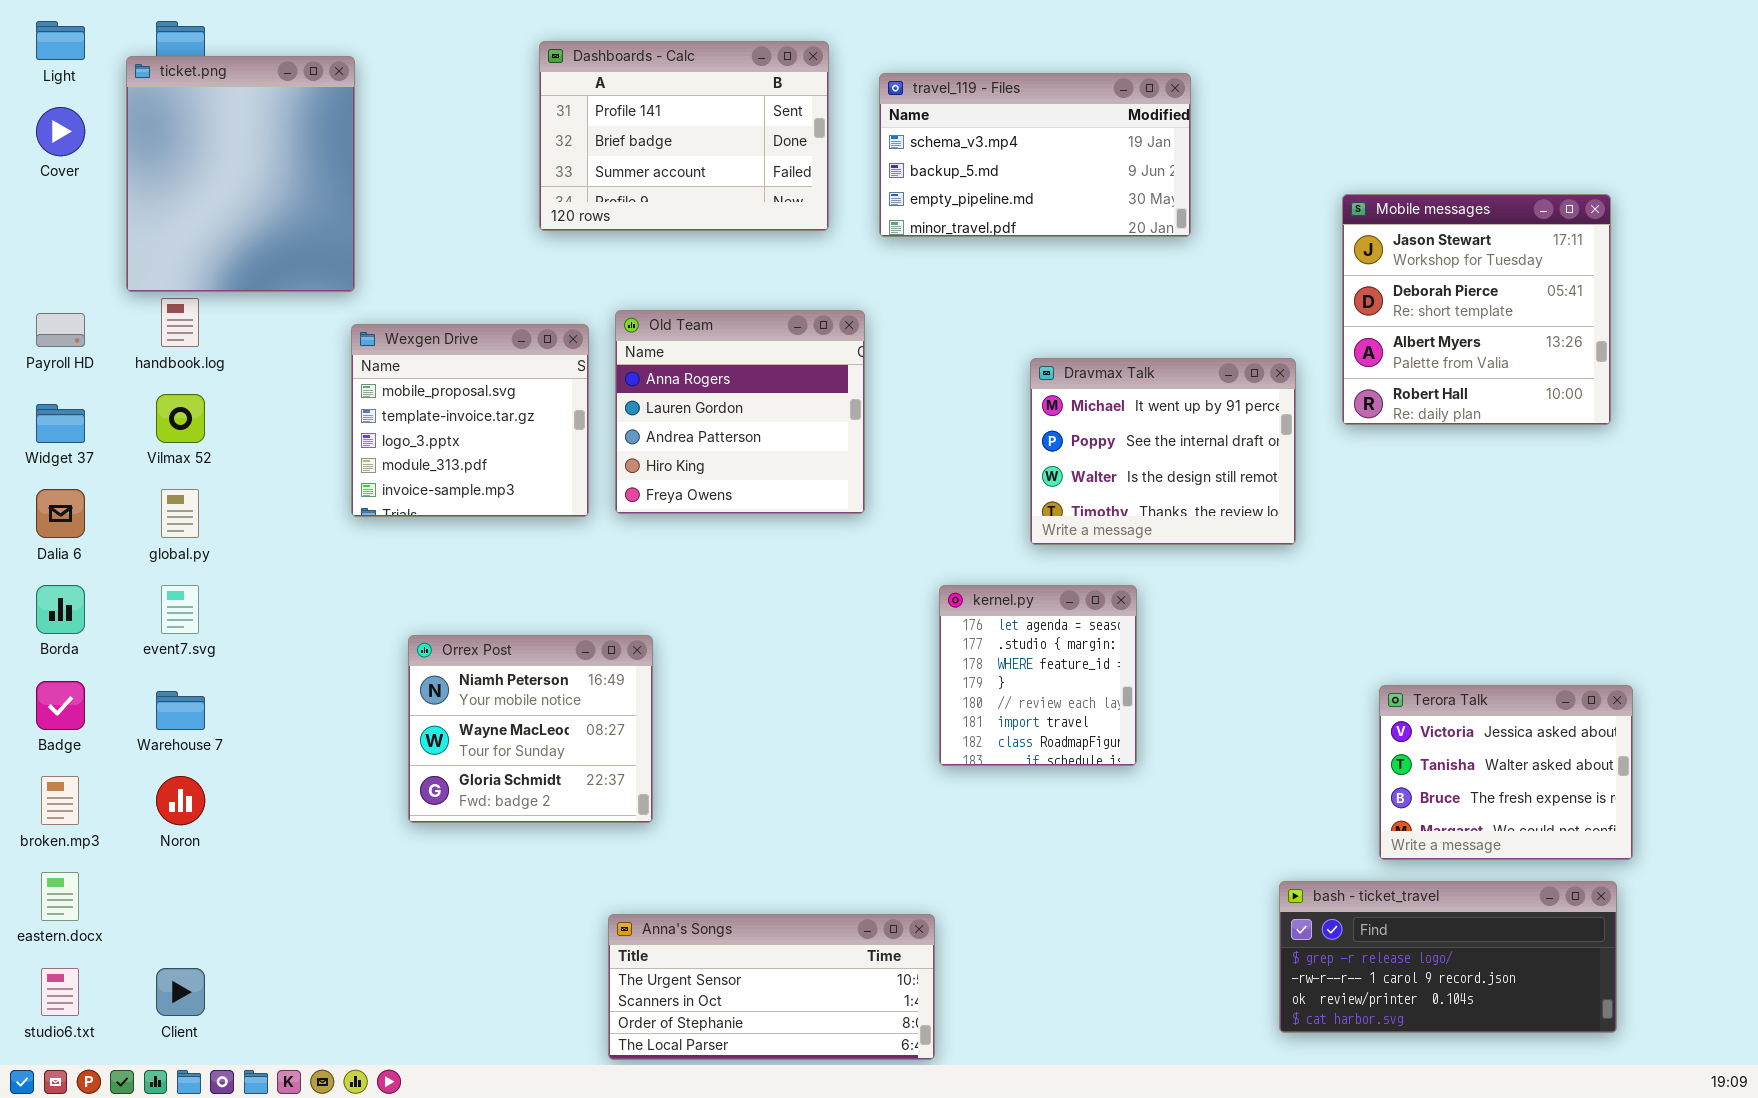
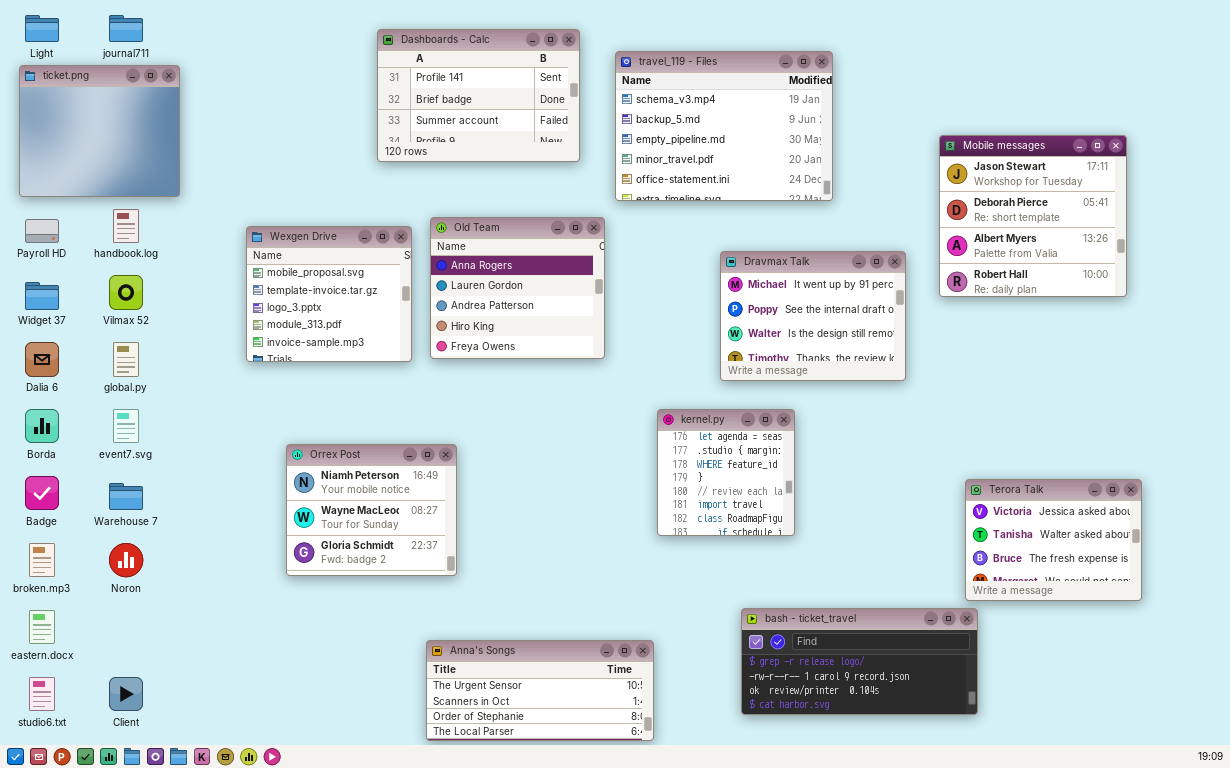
ticket.png: [126,56,355,292] -> [19,65,180,197], moved, resized
travel_119 - Files: [879,73,1191,237] -> [615,51,833,201], resized
bash - ticket_travel: [1279,881,1617,1033] -> [741,608,978,715], moved

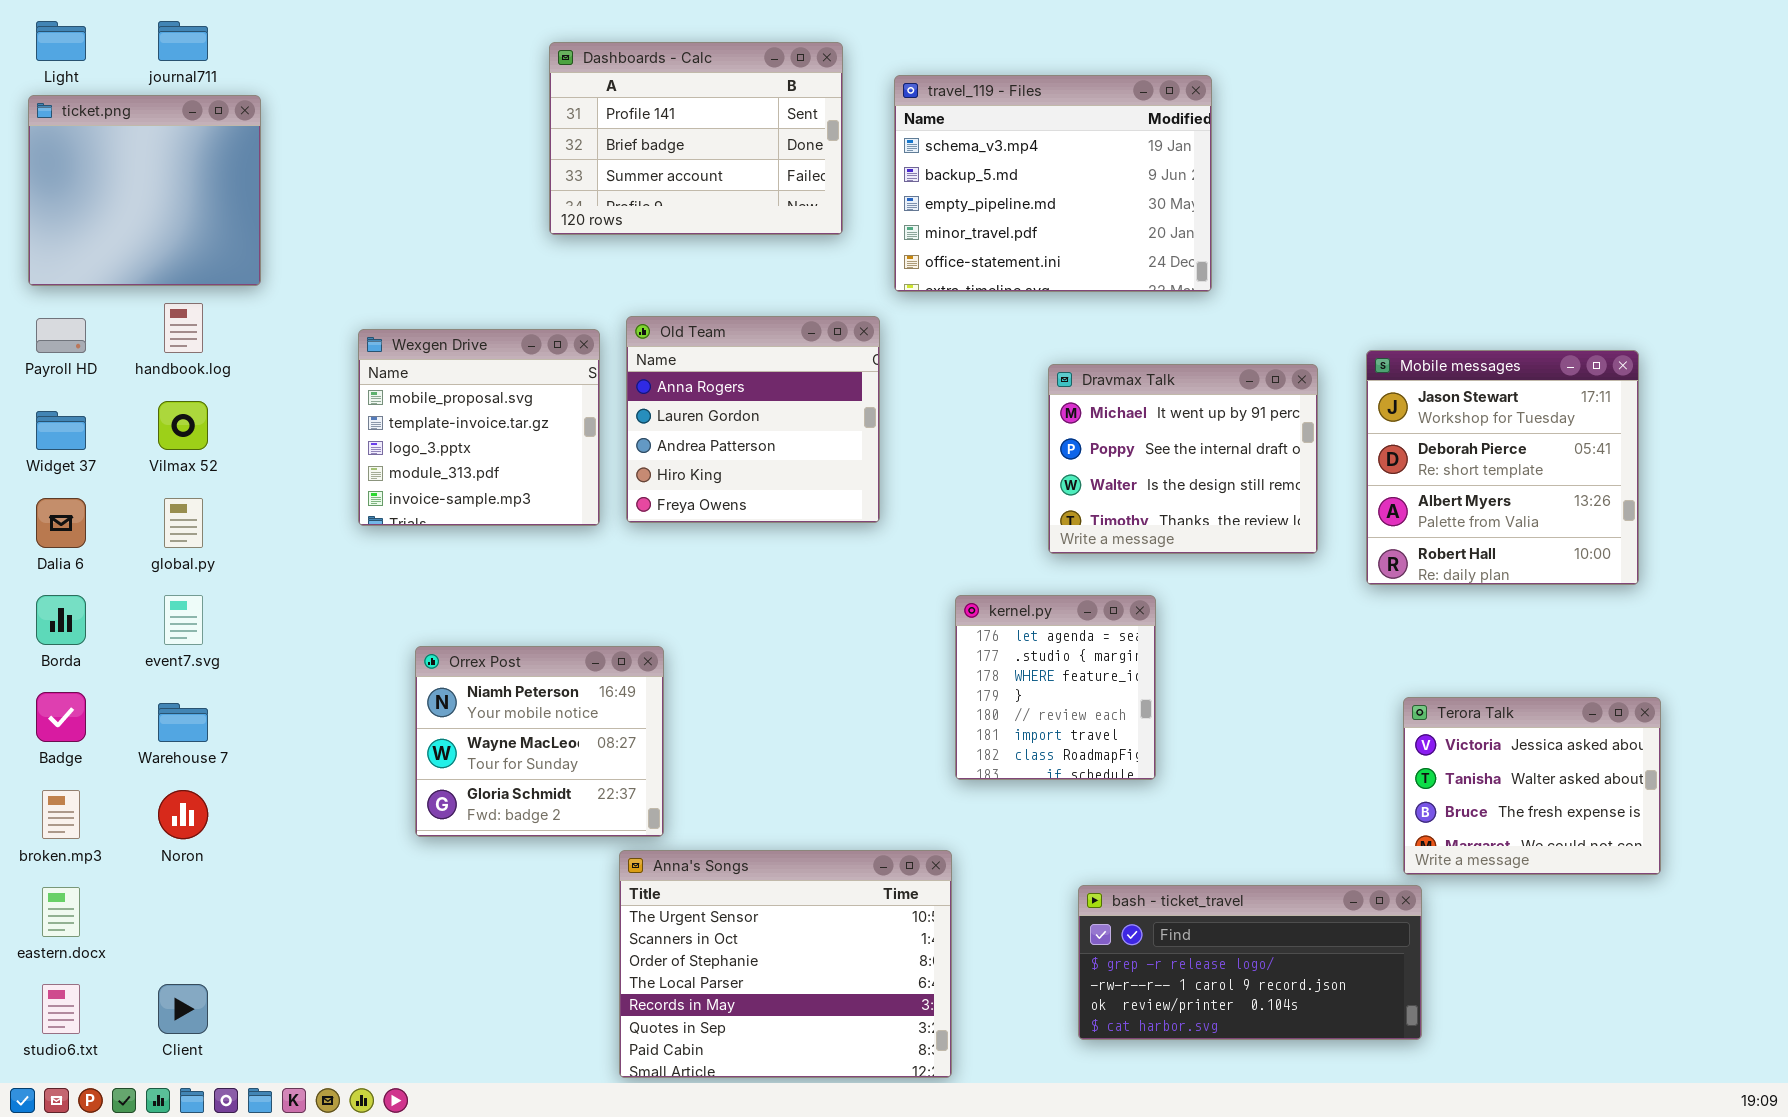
Mobile messages: [939,135,1127,297] -> [1366,350,1639,585], moved
Anna's Songs: [426,640,654,741] -> [619,850,952,1078], resized

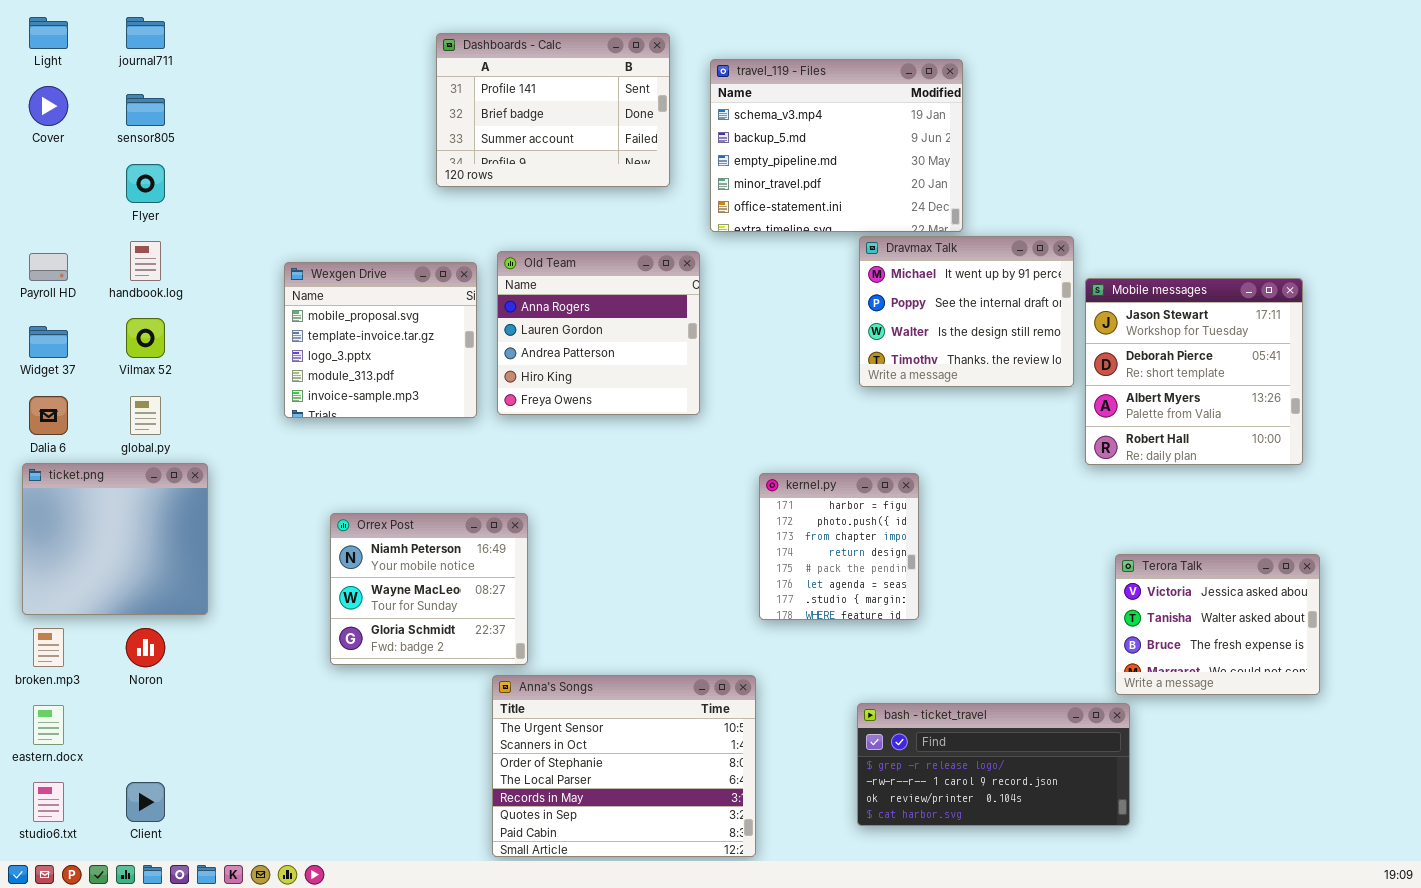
ticket.png: [28,95,261,286] -> [22,463,208,615], moved
Dravmax Talk: [1048,364,1318,554] -> [859,236,1074,387], moved
kernel.py: [955,595,1156,780] -> [759,473,919,620], scrolled up 5 rows

